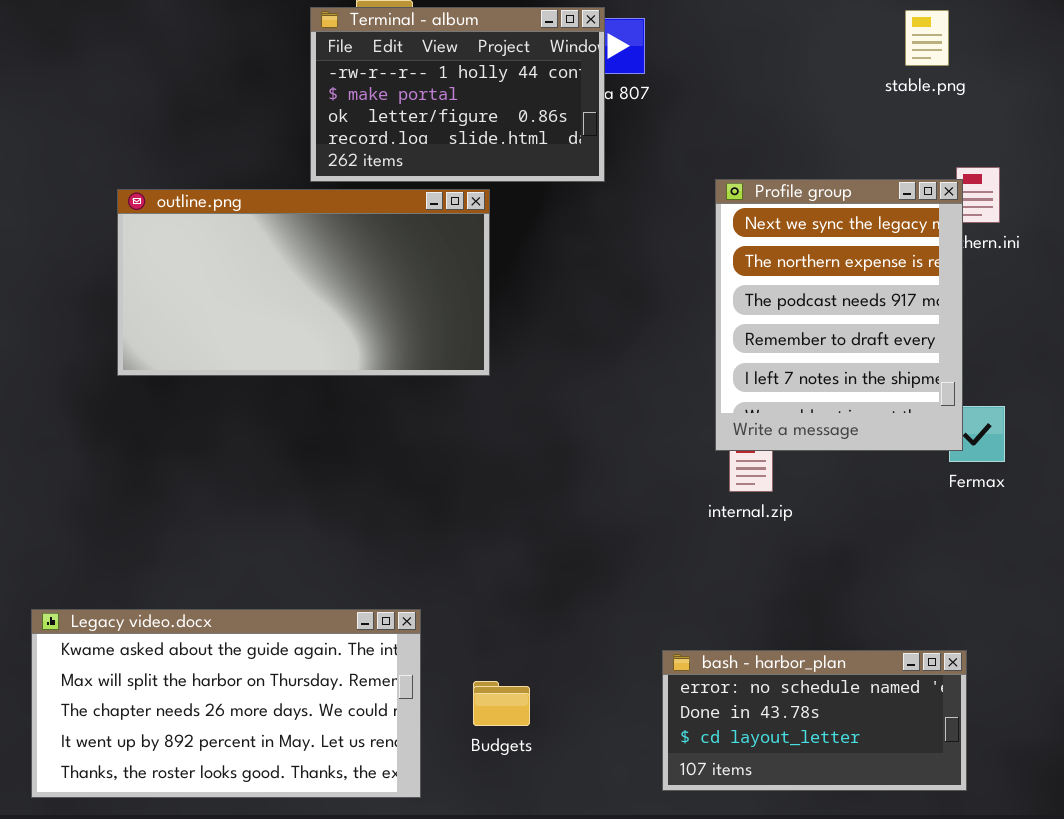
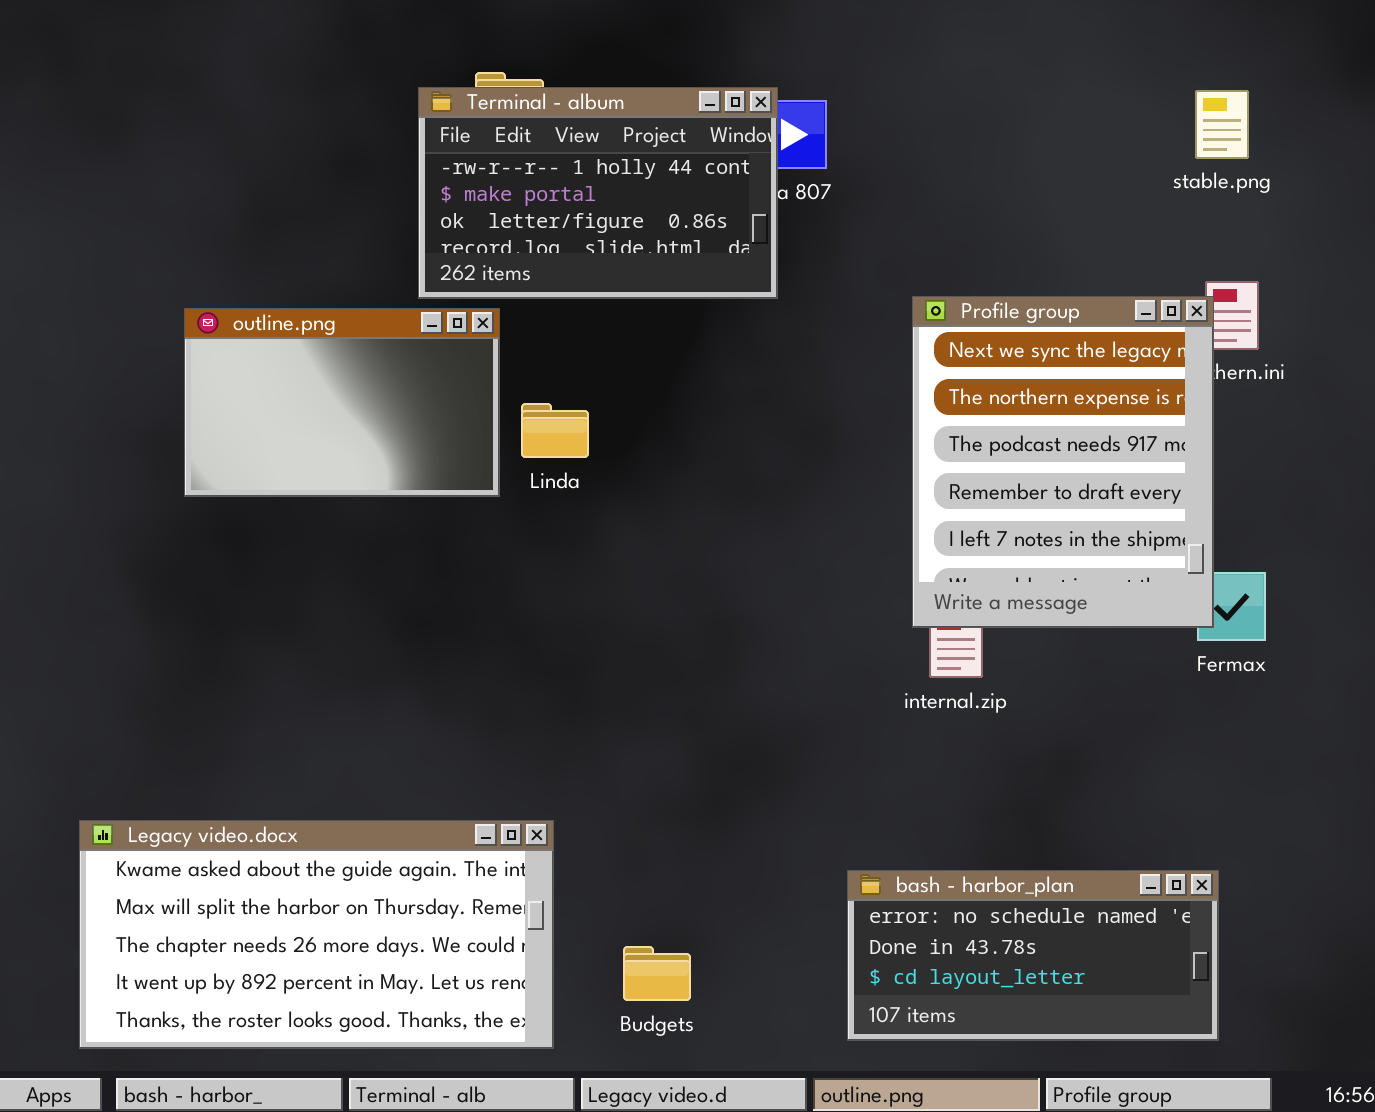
stable.png: [905,10,949,66] -> [1195,90,1249,159], moved
outline.png: [117,189,490,376] -> [184,308,500,497], resized
Budgets: [473,681,530,726] -> [623,946,691,1001], moved

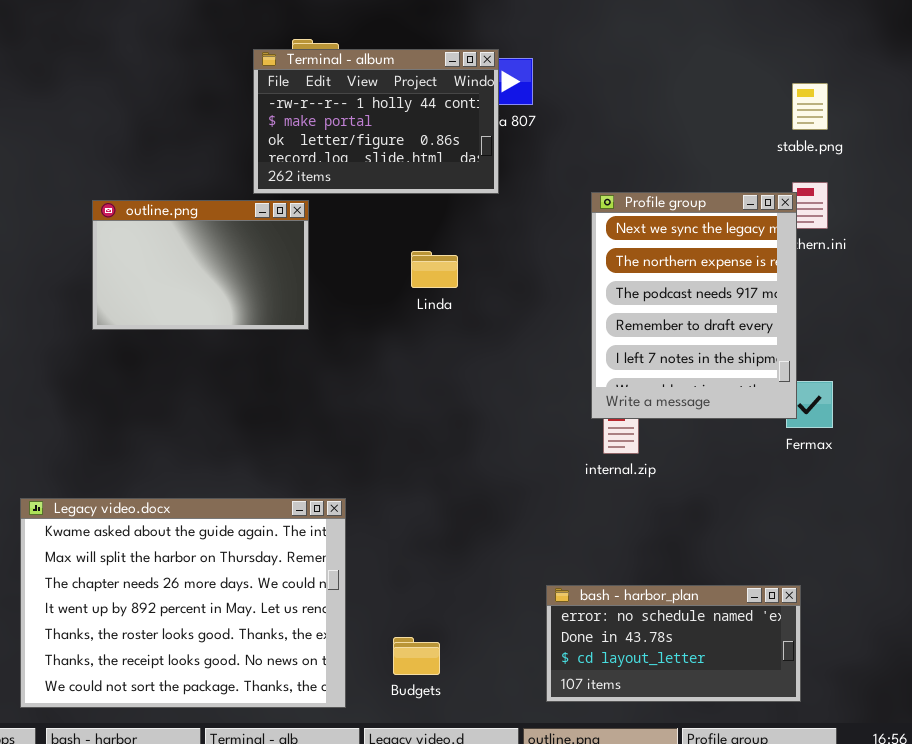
stable.png: [1195,90,1249,159] -> [792,83,828,130], moved
Linda: [521,403,589,458] -> [411,251,458,288], moved
Legacy video.docx: [79,820,554,1049] -> [20,498,346,708], resized

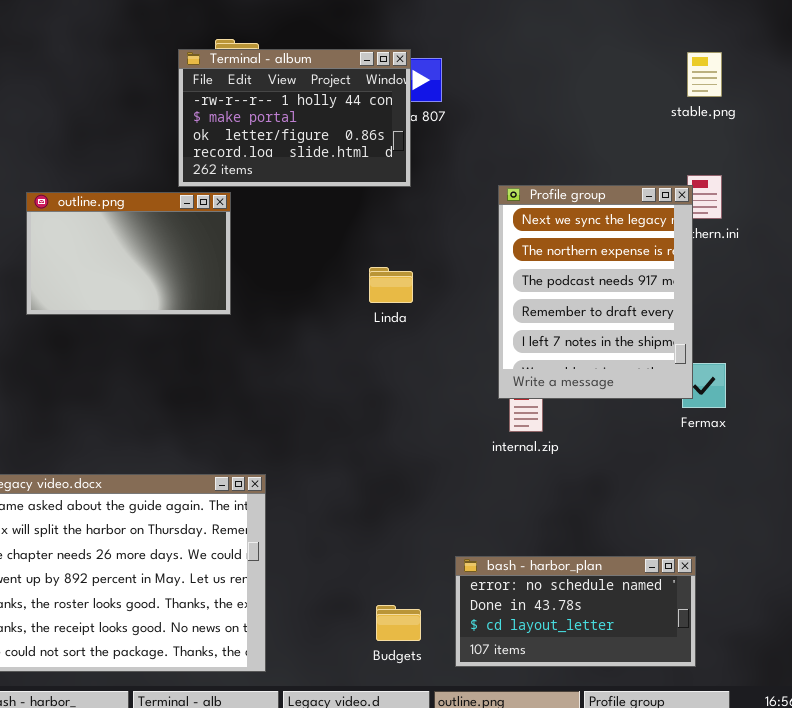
stable.png: [792,83,828,130] -> [687,52,722,97], moved
Linda: [411,251,458,288] -> [369,267,413,303], moved
Budgets: [393,637,440,675] -> [376,605,421,641], moved

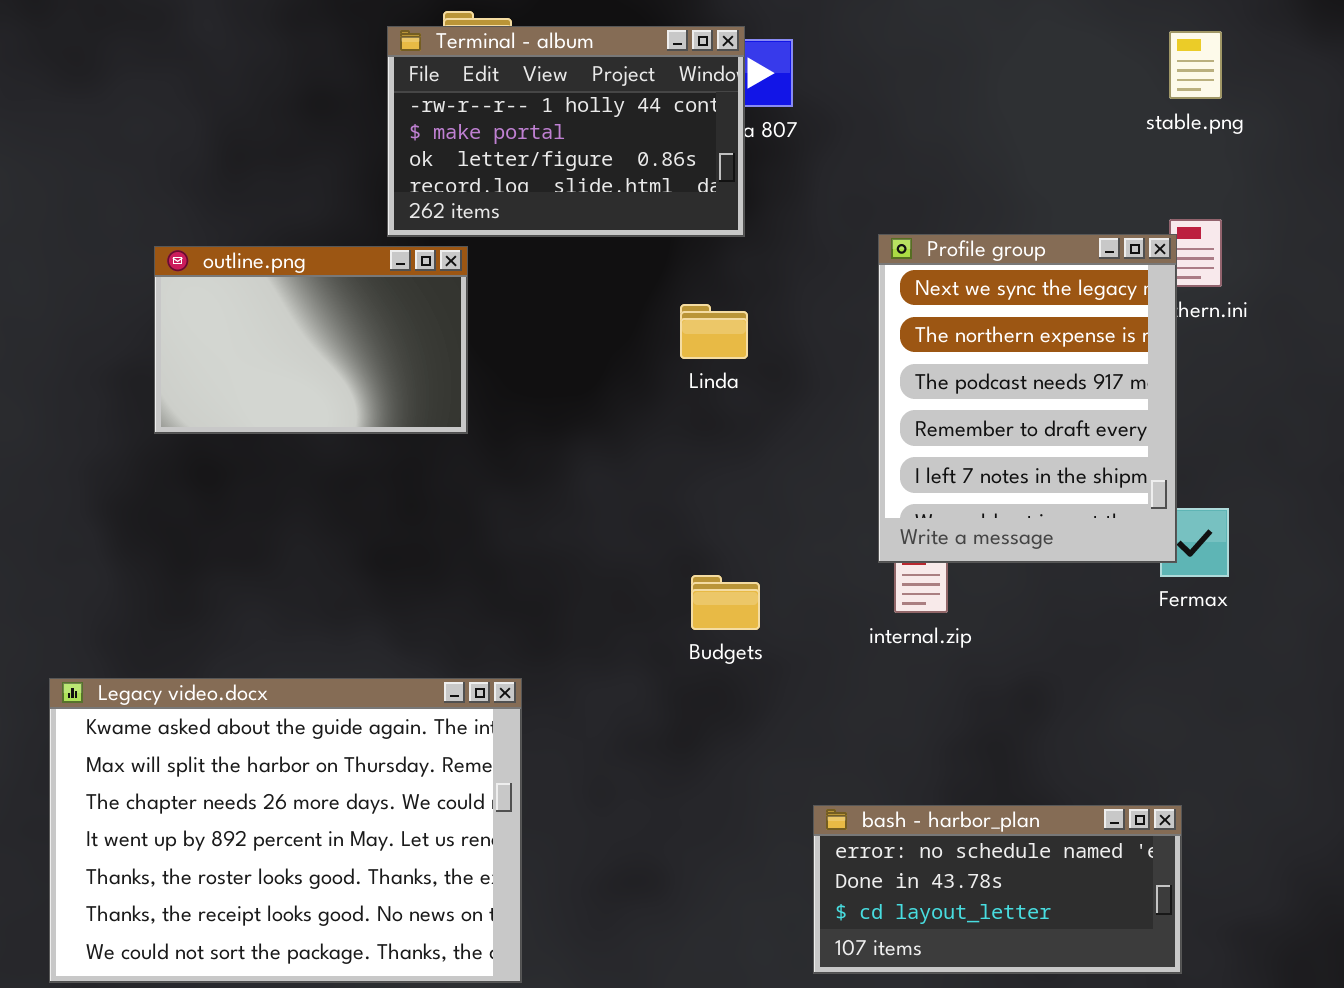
Linda: [369,267,413,303] -> [680,304,748,359], moved
Budgets: [376,605,421,641] -> [691,575,760,630], moved

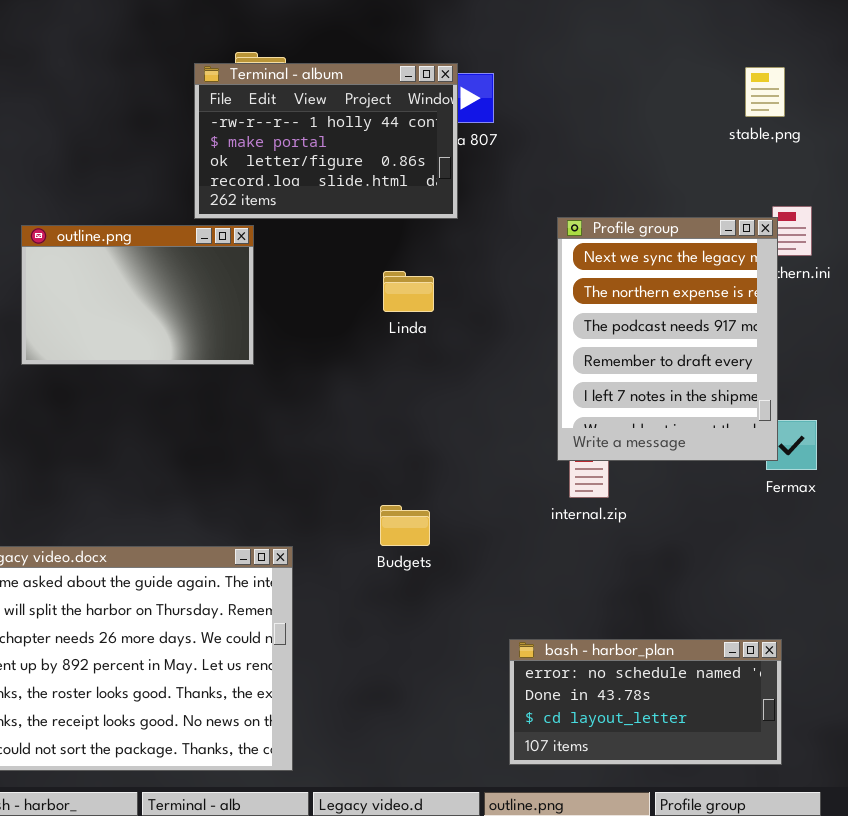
stable.png: [1169,31,1222,99] -> [745,67,785,117], moved
Linda: [680,304,748,359] -> [383,271,434,312], moved
Budgets: [691,575,760,630] -> [380,505,430,546], moved

